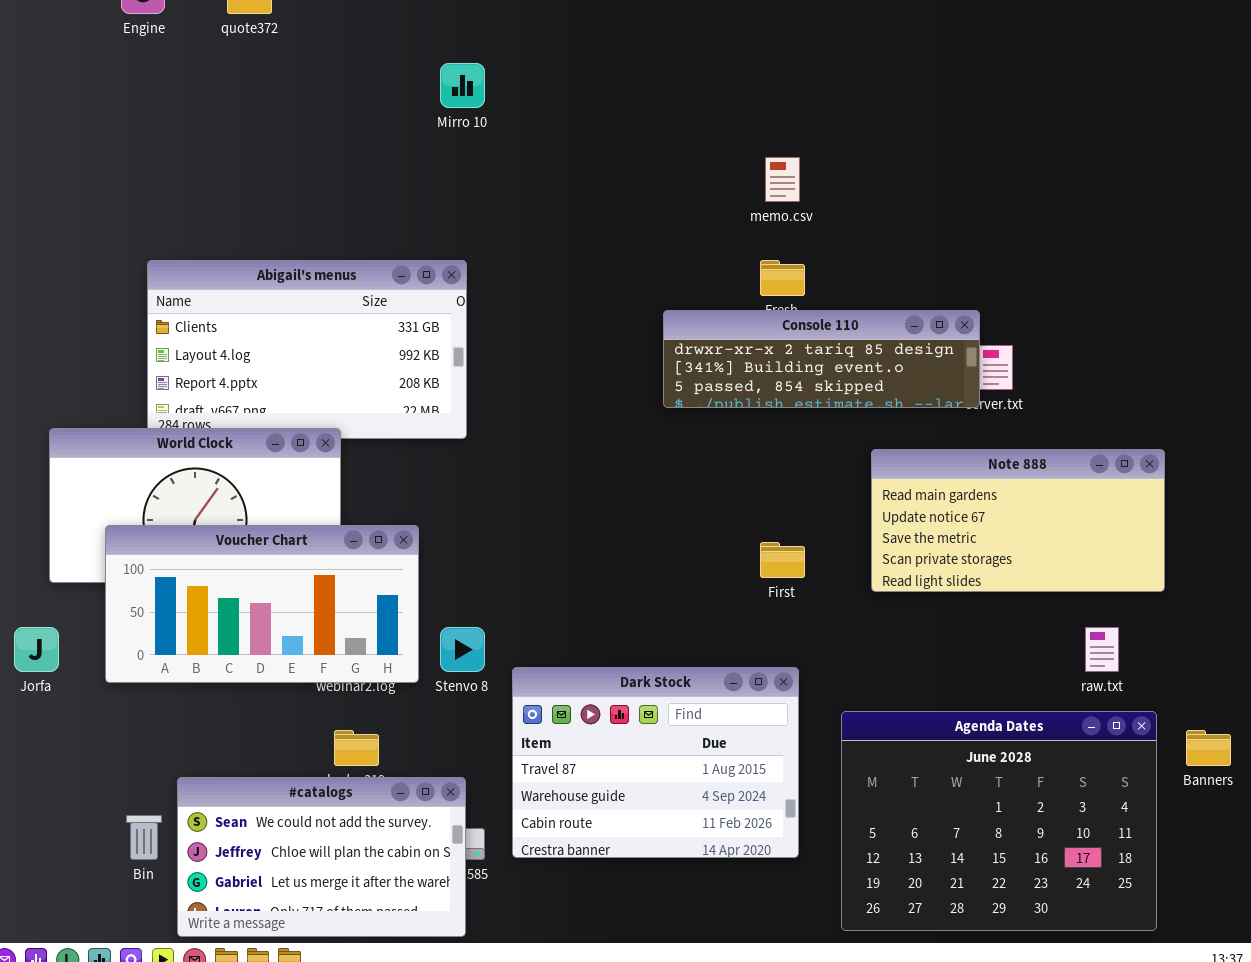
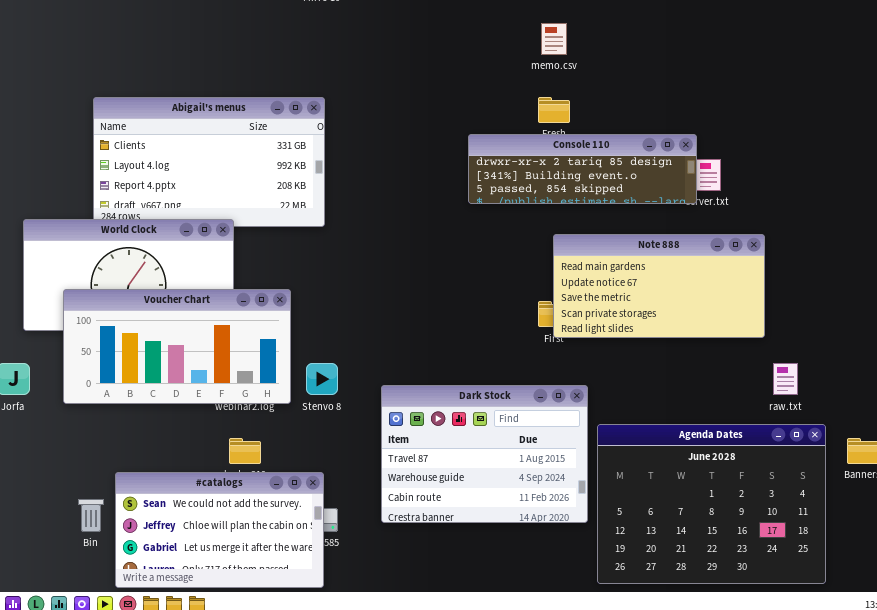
Note 888: [871,449,1165,592] -> [553,234,765,338], moved
Dark Stock: [512,667,799,858] -> [381,385,588,523], moved

